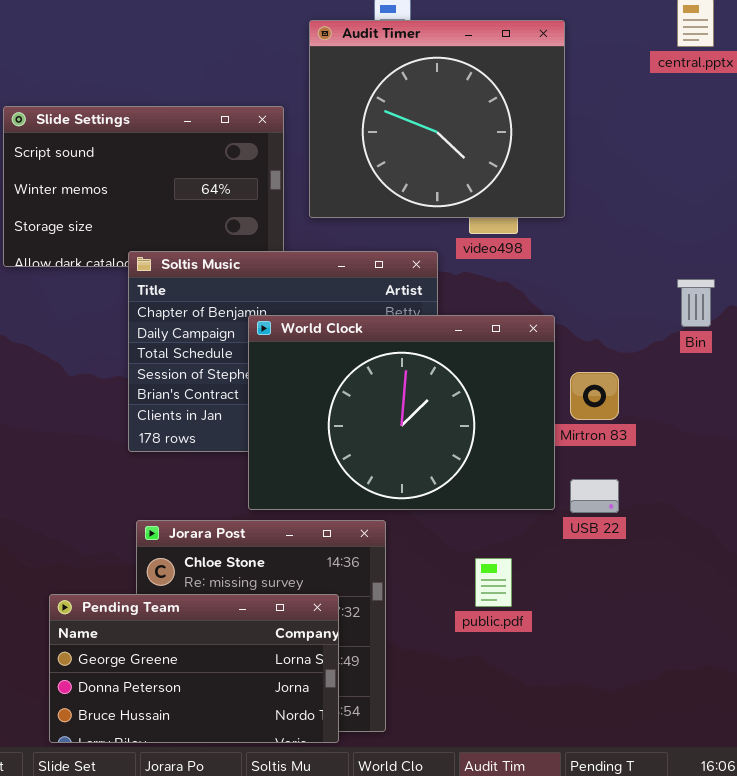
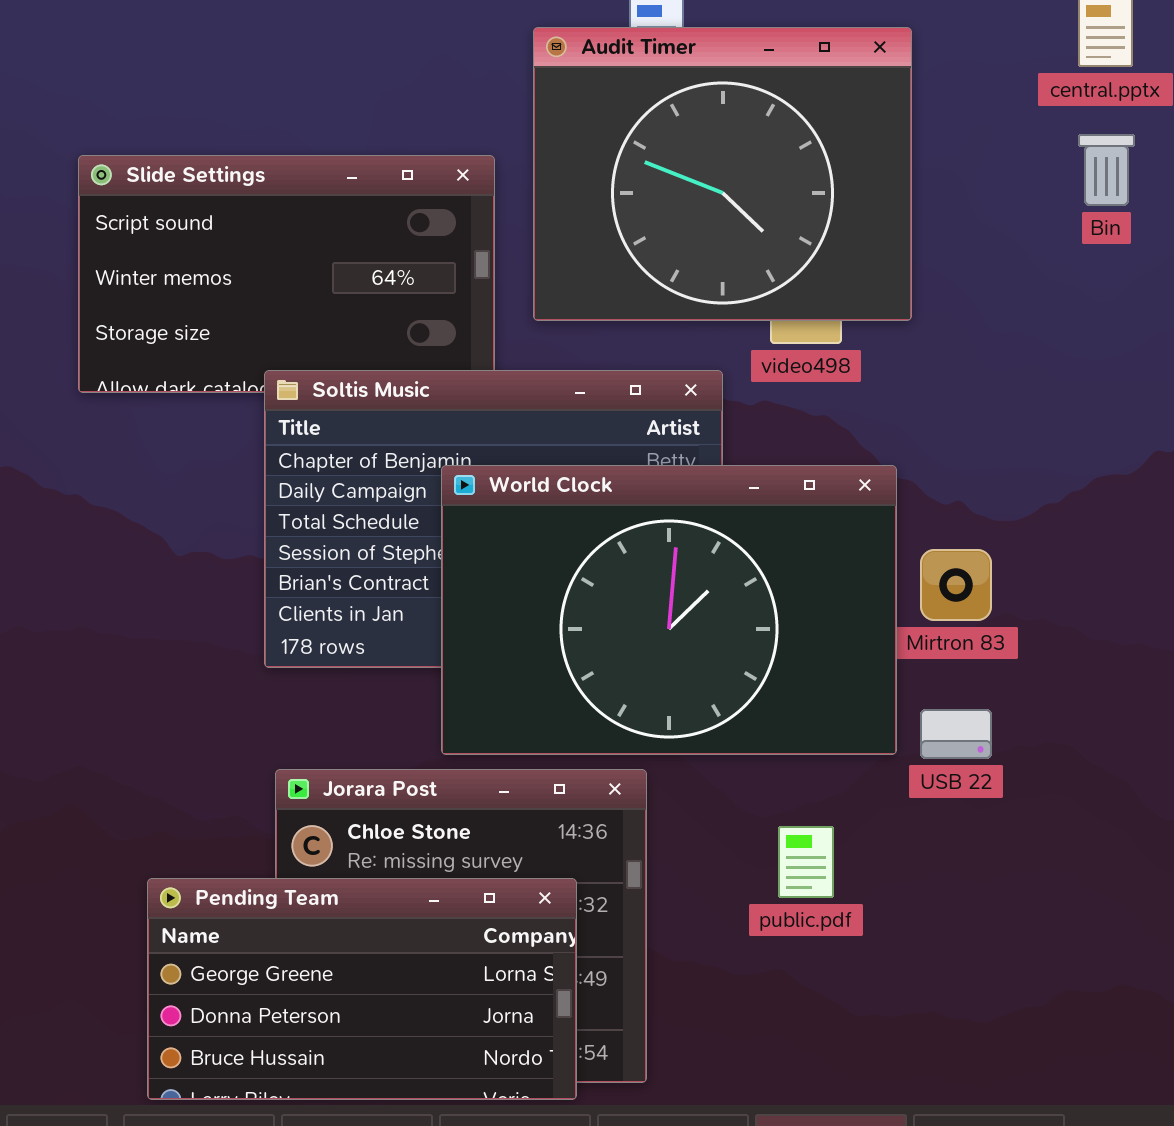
Bin: [677,279,715,327] -> [1078,134,1135,206], moved

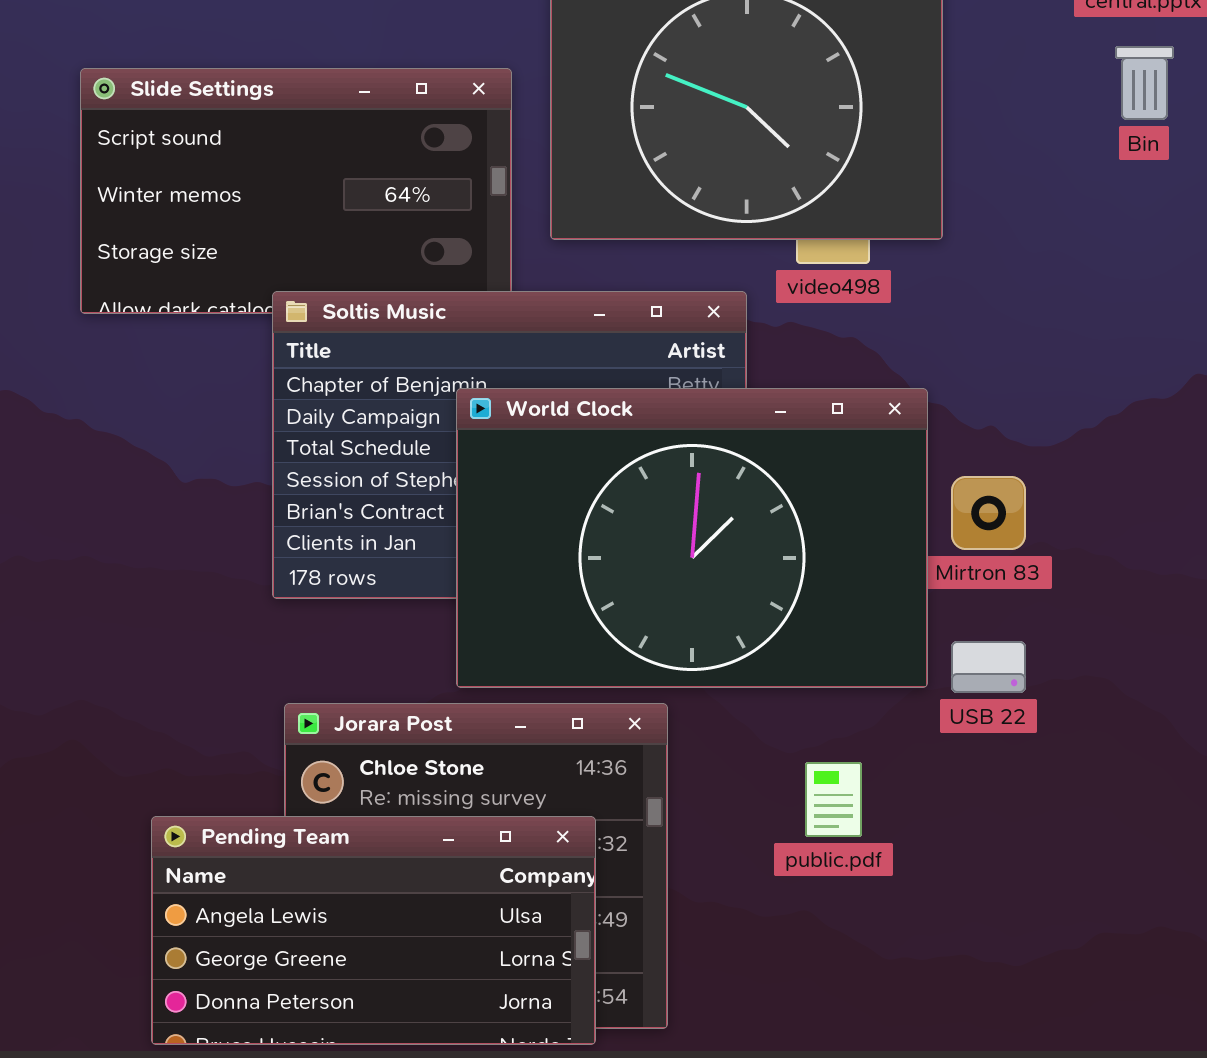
Pending Team: [147,878,577,1100] -> [151,816,596,1045], scrolled up 1 row

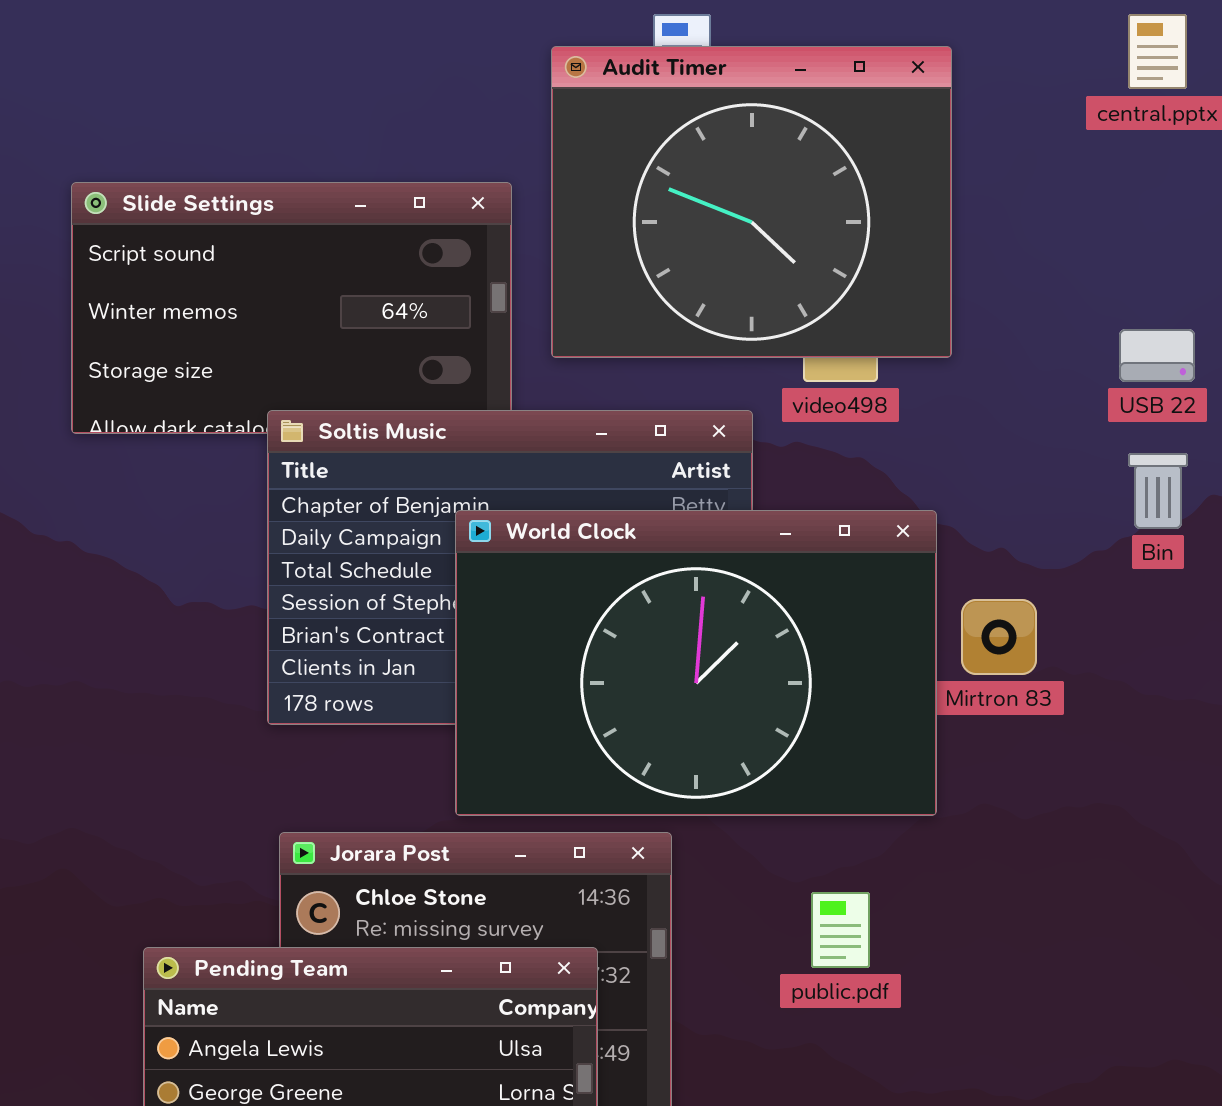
Bin: [1115,46,1174,120] -> [1128,453,1188,529], moved
USB 22: [951,641,1026,693] -> [1119,329,1195,382], moved

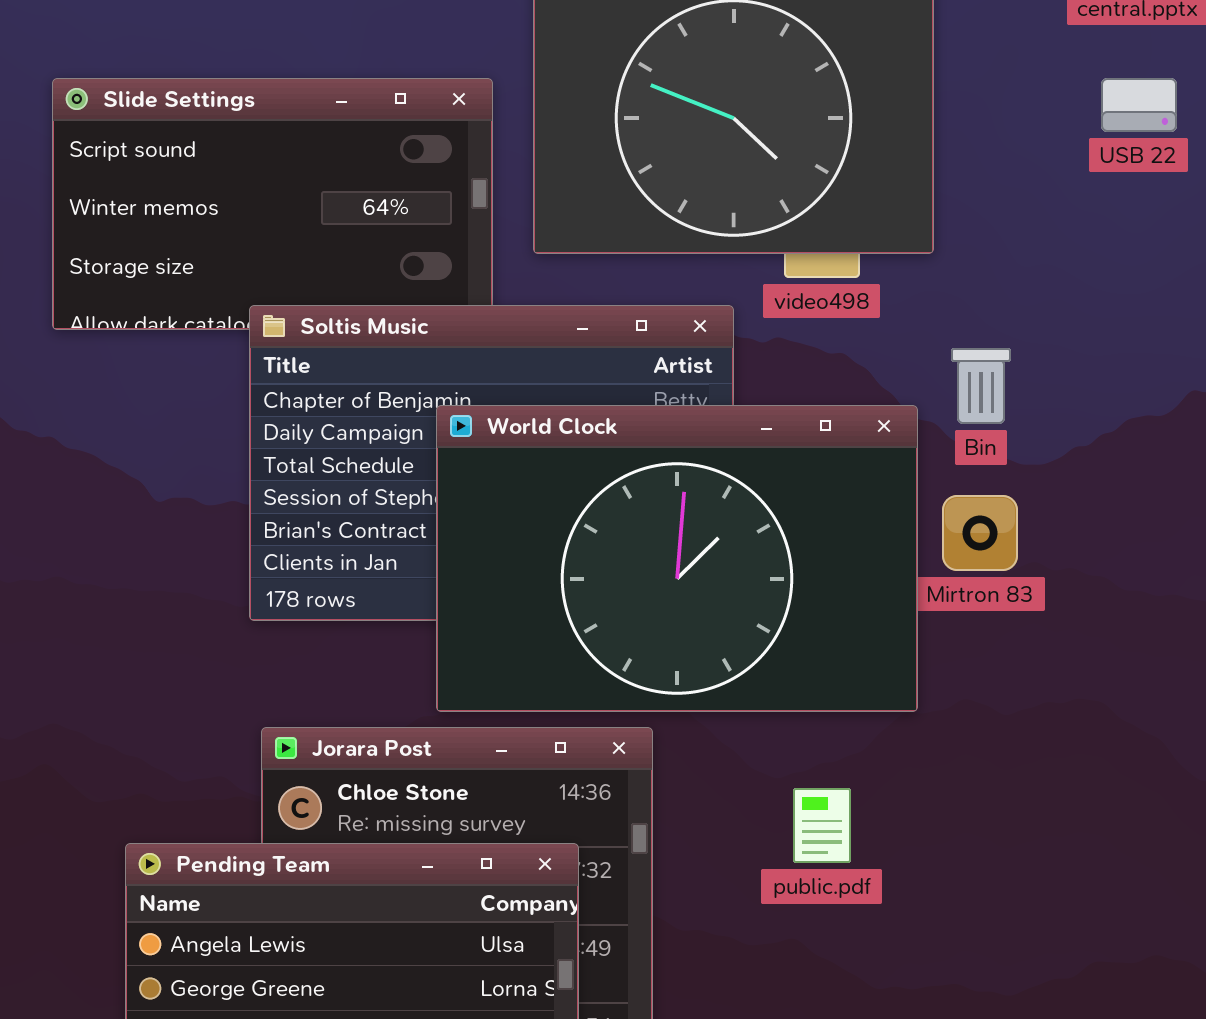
USB 22: [1119,329,1195,382] -> [1101,78,1177,132], moved
Bin: [1128,453,1188,529] -> [951,348,1011,424], moved

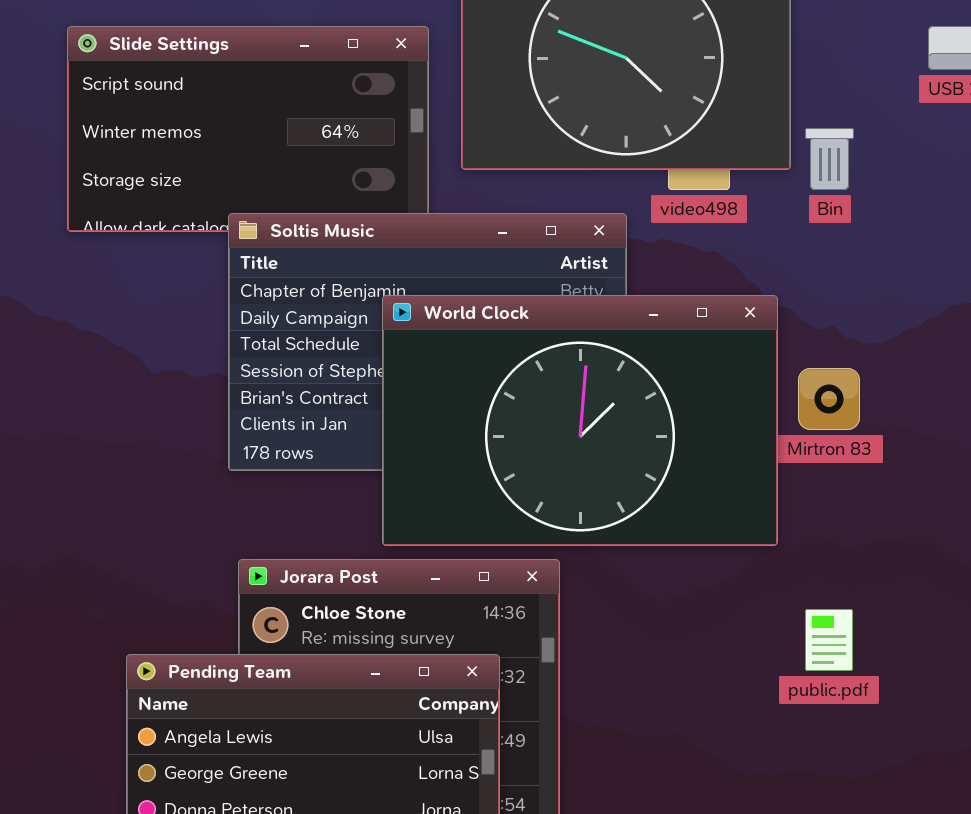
Bin: [951,348,1011,424] -> [805,128,854,190], moved
public.pdf: [793,788,851,863] -> [805,609,853,671], moved

